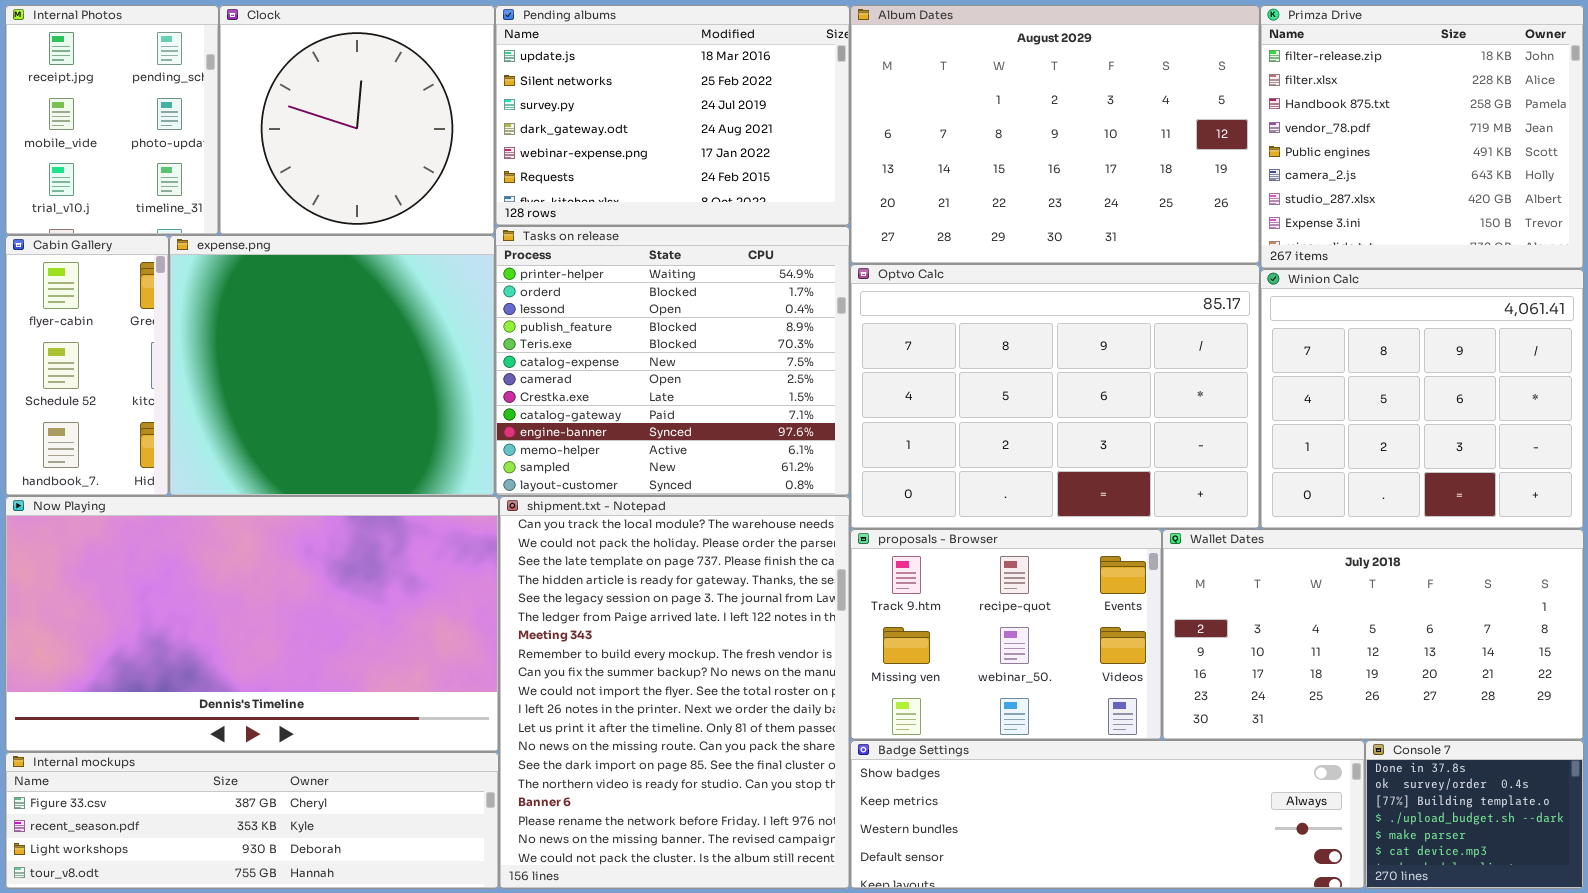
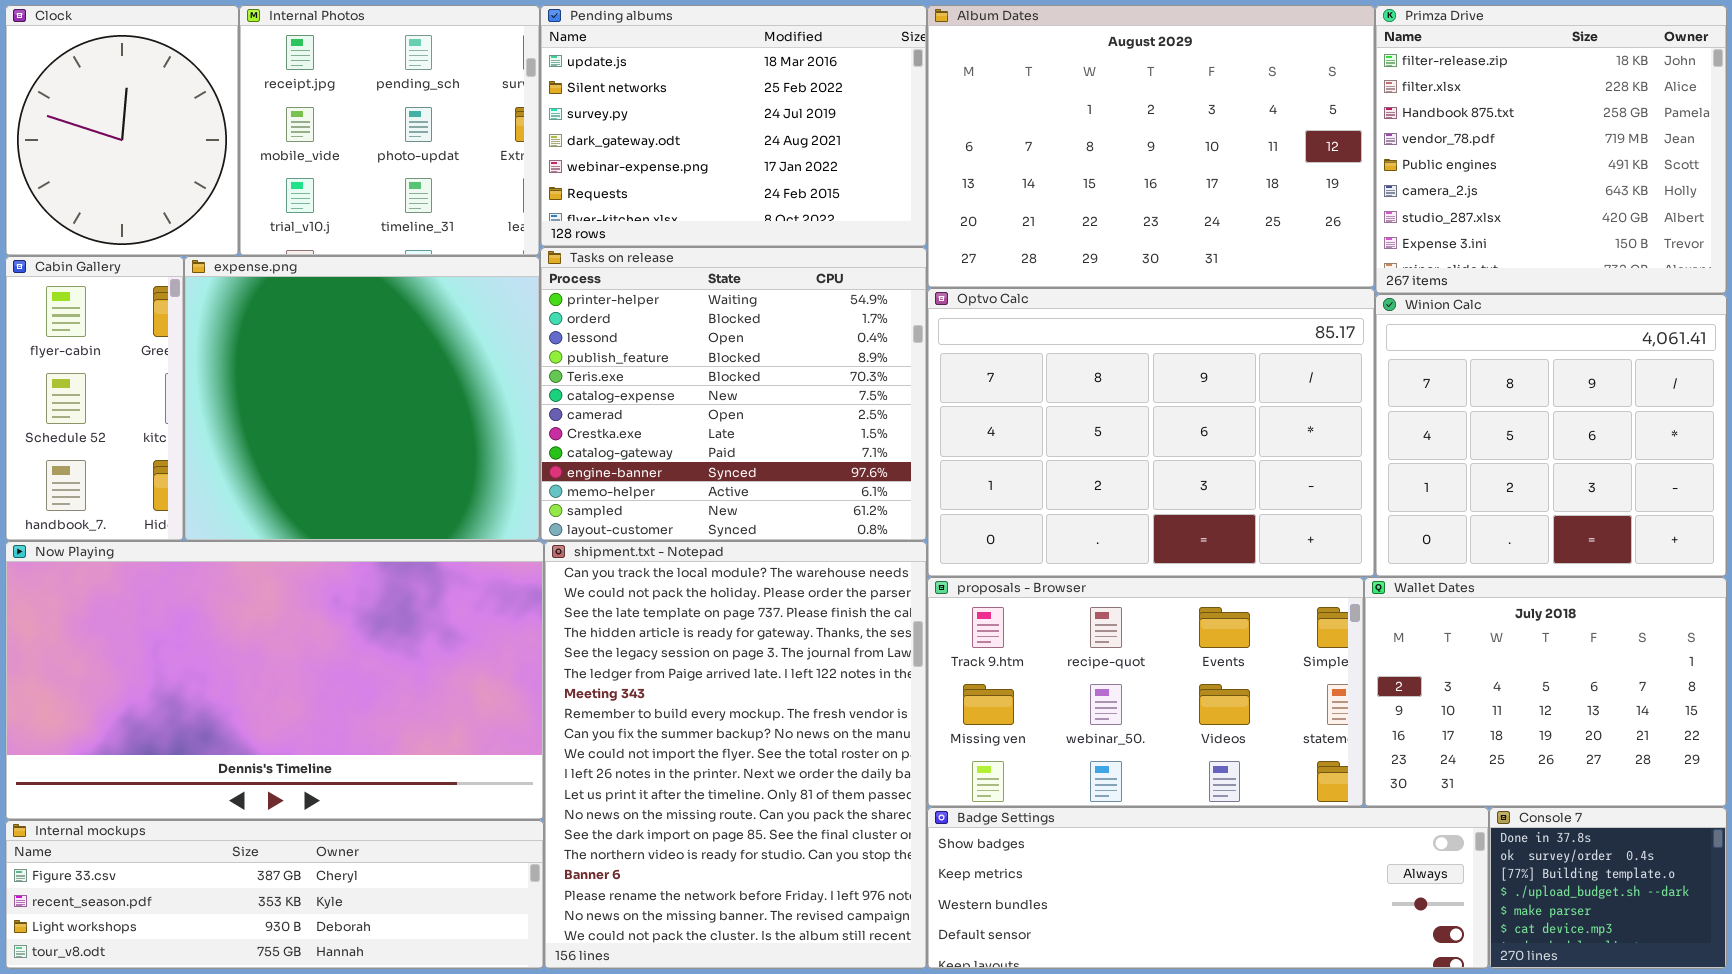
Internal Photos: [5,5,219,235] -> [239,5,540,256], moved, resized
Clock: [219,5,495,235] -> [5,5,239,256], moved, resized
proposals - Browser: [850,529,1162,740] -> [927,577,1364,807], resized
Wallet Dates: [1162,529,1584,740] -> [1364,577,1727,807], resized

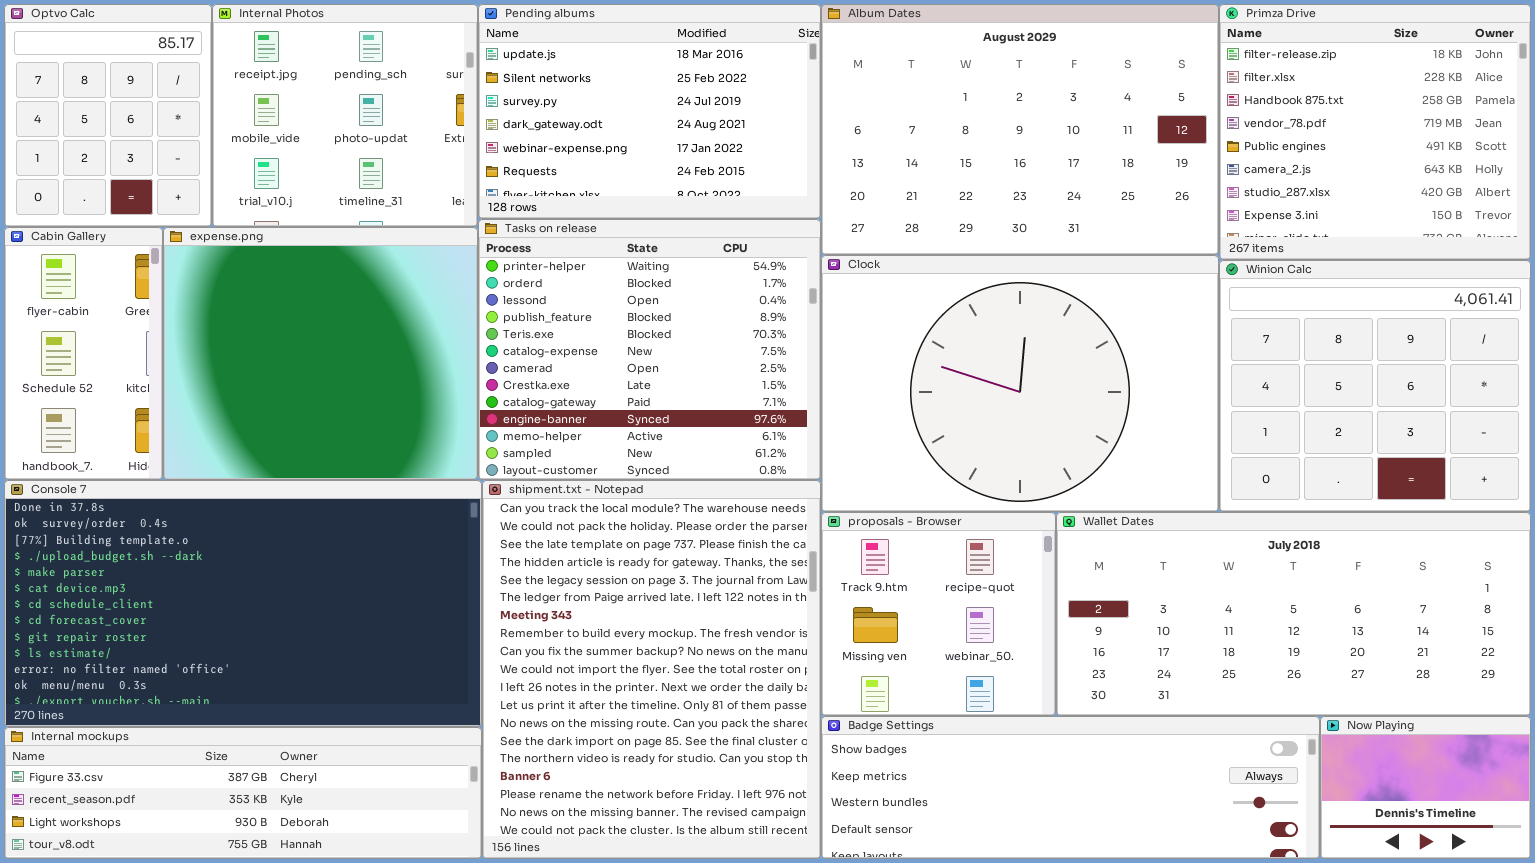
Clock: [5,5,239,256] -> [821,255,1219,512], moved, resized
Optvo Calc: [927,288,1375,577] -> [4,4,212,227], moved, resized
Now Playing: [5,541,544,820] -> [1320,716,1531,859], moved, resized
proposals - Browser: [927,577,1364,807] -> [821,512,1056,716], resized
Wallet Dates: [1364,577,1727,807] -> [1056,512,1531,716], resized
Console 7: [1489,807,1727,969] -> [4,480,482,727], moved, resized

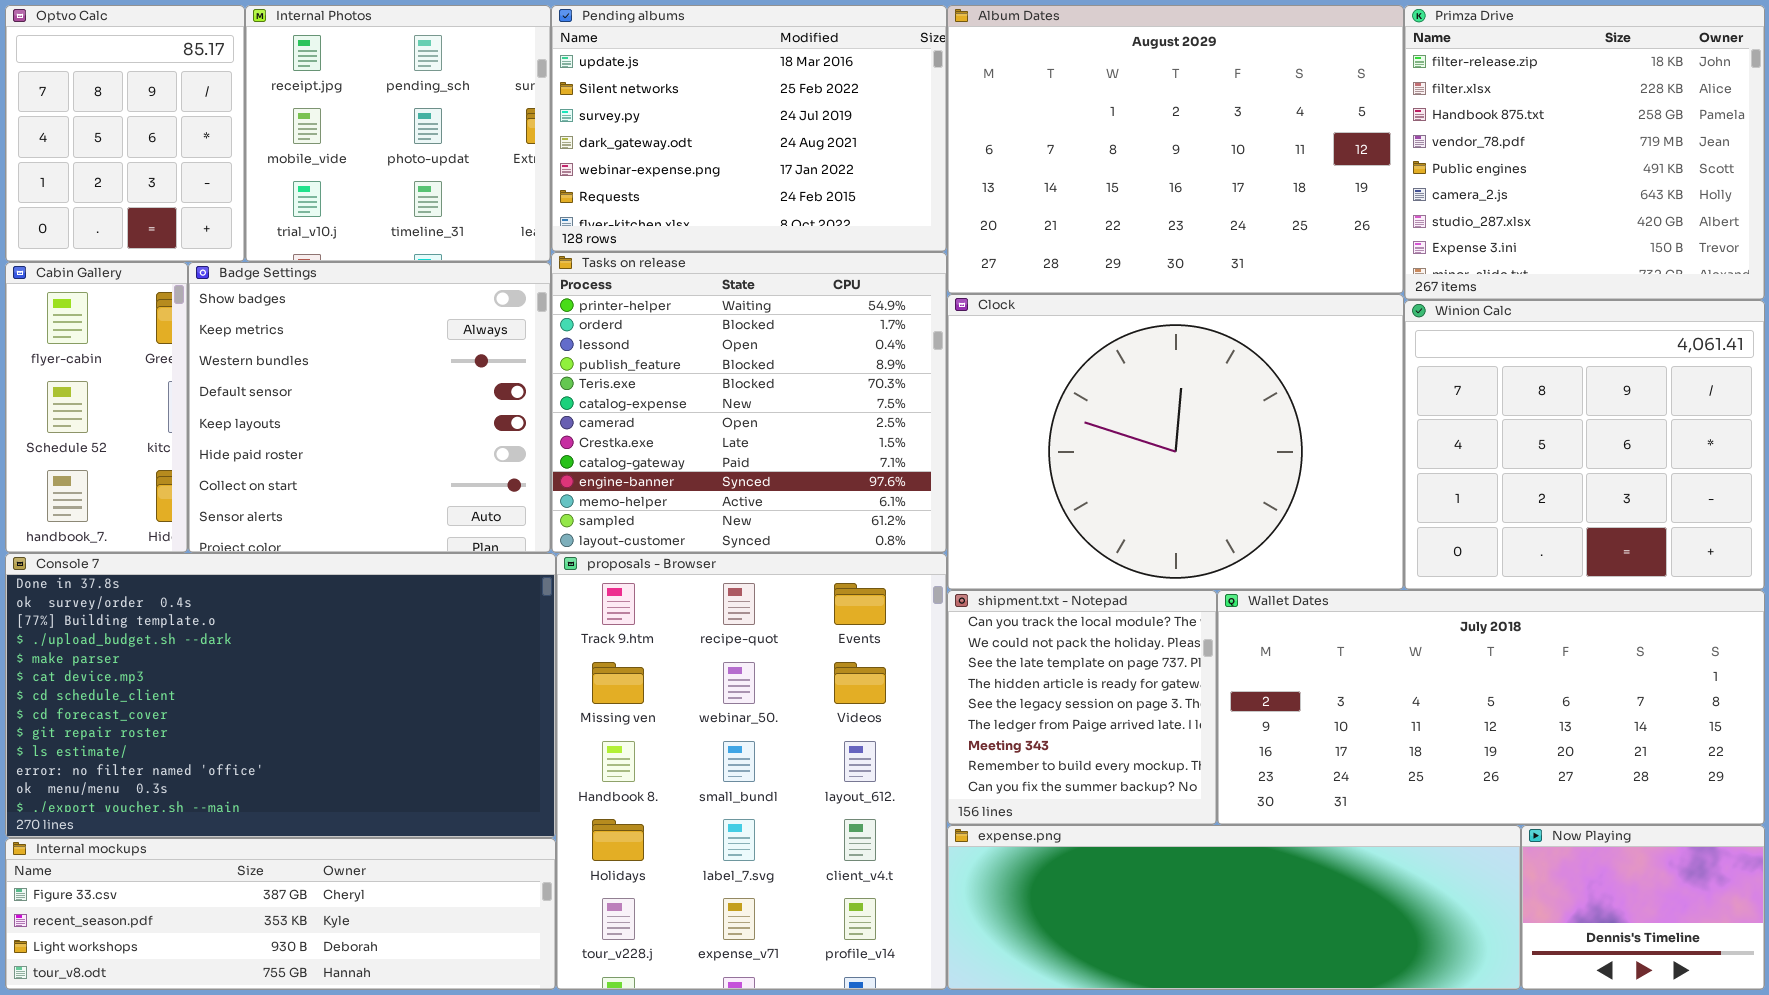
expense.png: [163,227,478,480] -> [947,825,1521,990], moved, resized
shipment.txt - Notepad: [482,480,821,859] -> [947,590,1217,825], moved, resized
proposals - Browser: [821,512,1056,716] -> [556,553,947,990], moved, resized
Badge Settings: [821,716,1320,859] -> [188,262,551,553], moved, resized

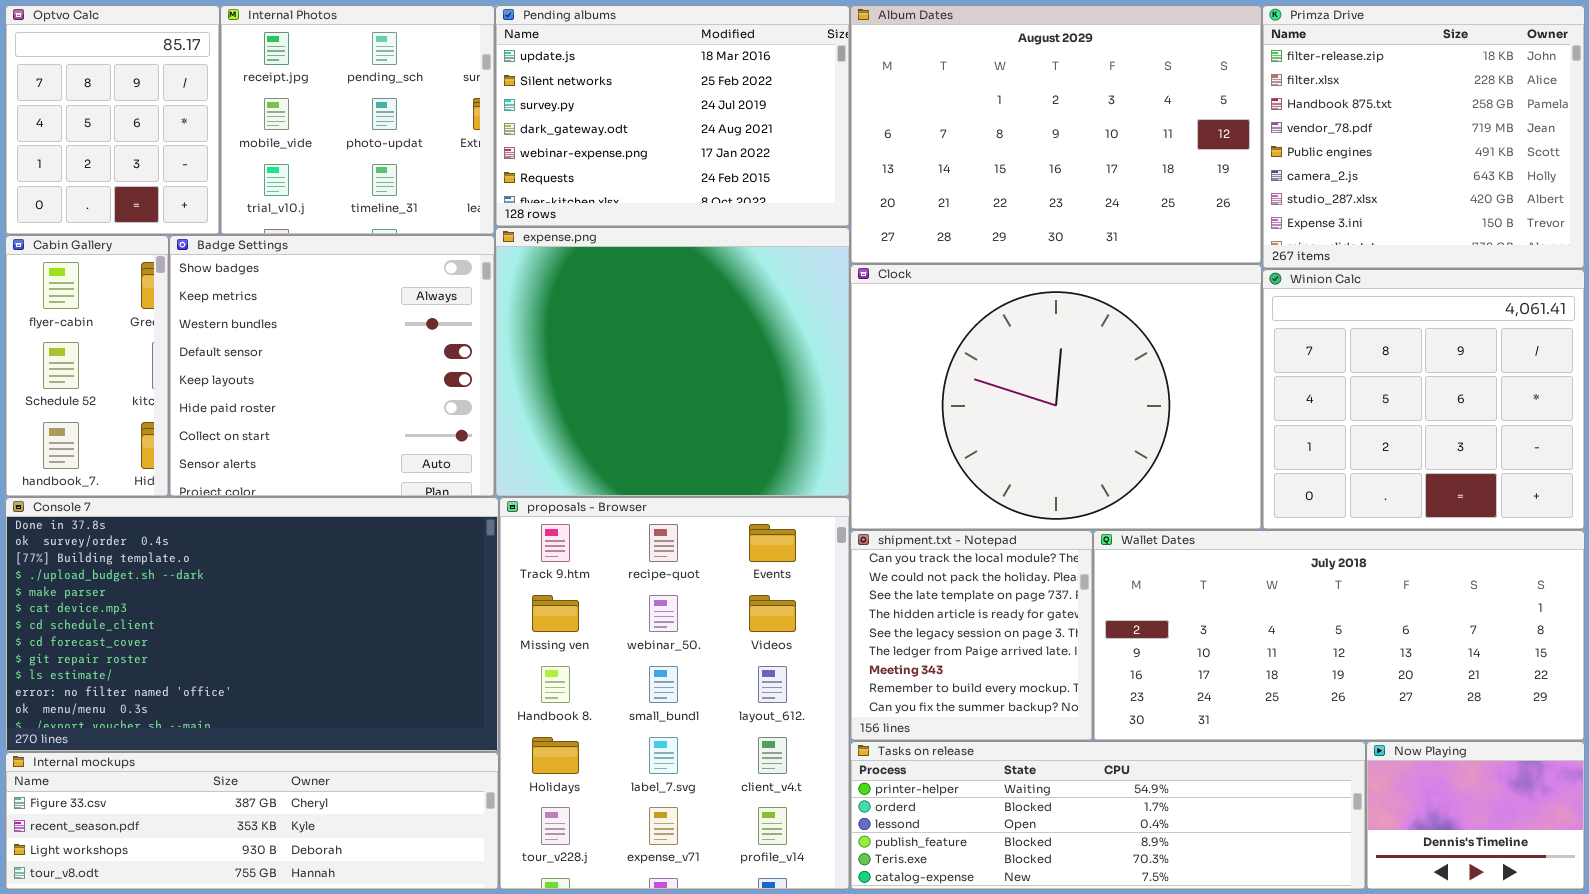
Tasks on release: [551,252,947,553] -> [850,741,1366,890], moved, resized
expense.png: [947,825,1521,990] -> [495,227,850,497], moved, resized

